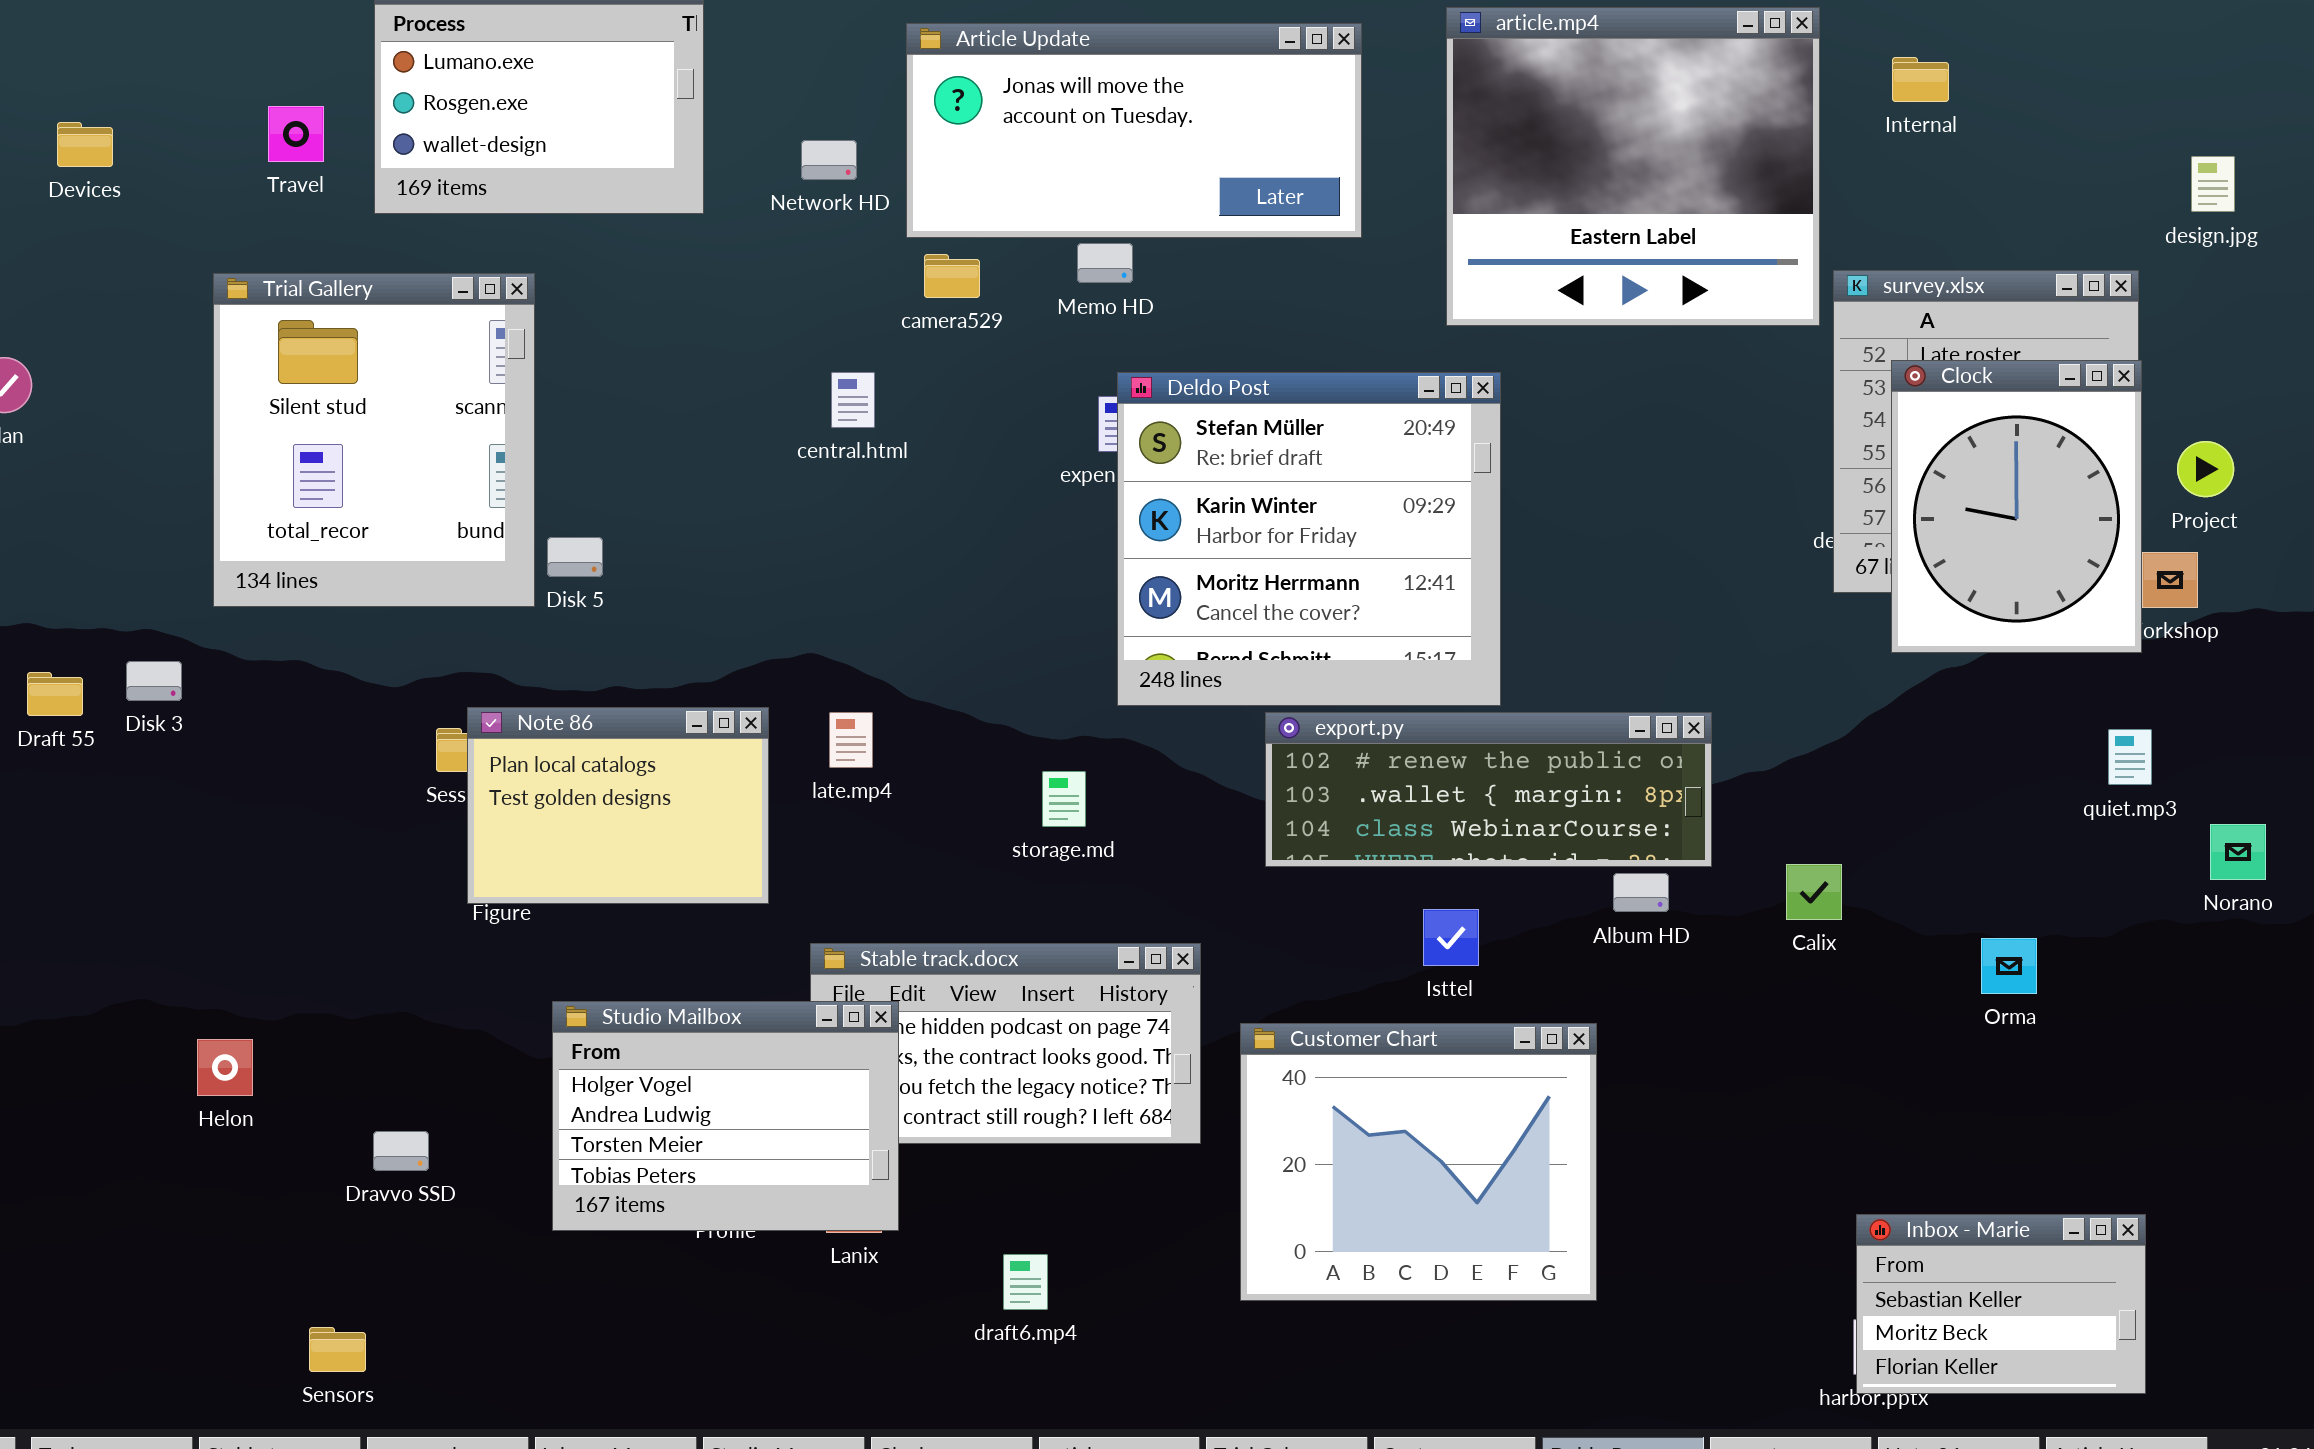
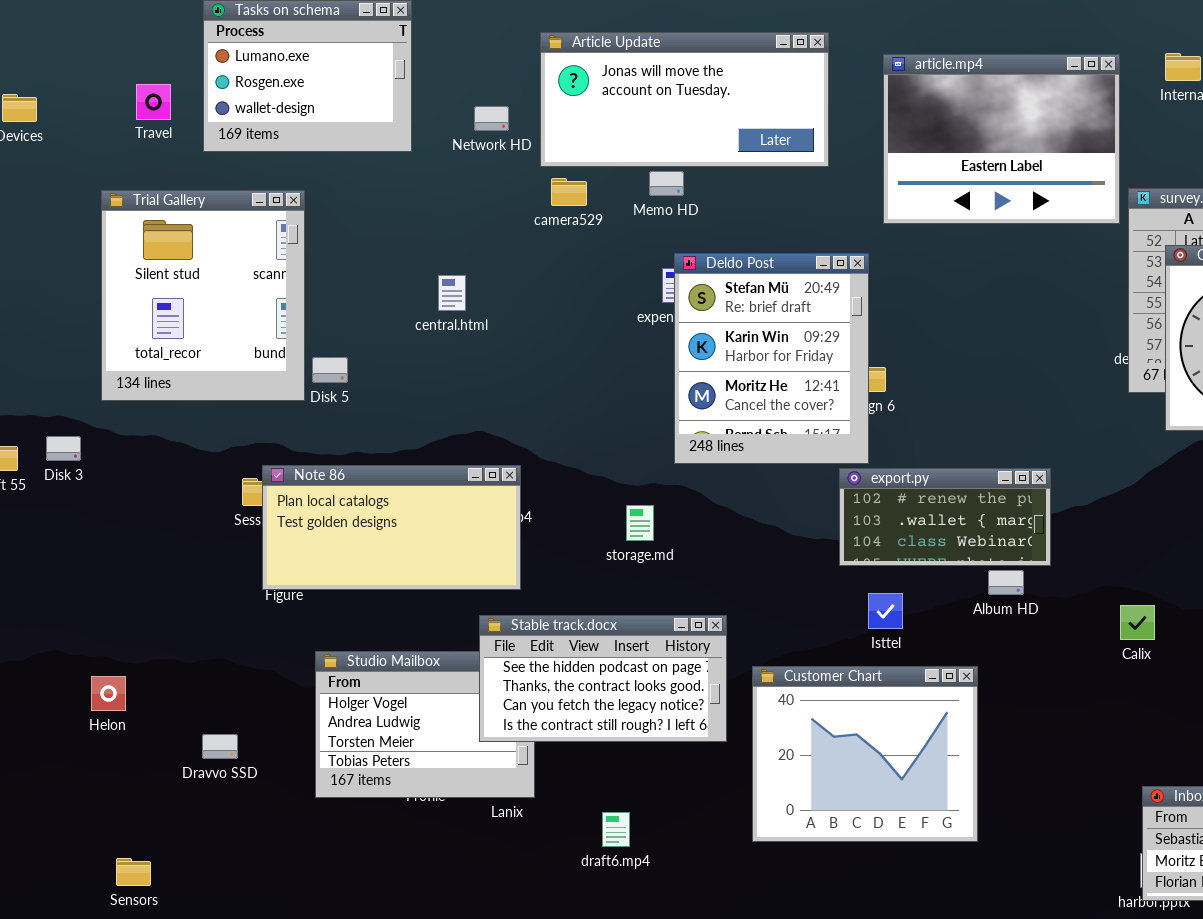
article.mp4: [1446,7,1820,326] -> [883,54,1120,224], resized
central.html: [831,372,875,428] -> [438,275,466,311], moved
Deldo Post: [1117,372,1501,706] -> [674,253,869,464], resized
Note 86: [467,707,769,904] -> [262,465,521,590], resized
export.py: [1265,712,1712,867] -> [839,468,1051,566], resized
Calix: [1786,864,1842,920] -> [1120,605,1155,640], moved
Stable track.docx: [810,943,1201,1144] -> [479,615,727,742], raised
Sensors: [309,1327,366,1372] -> [116,858,151,886], moved

